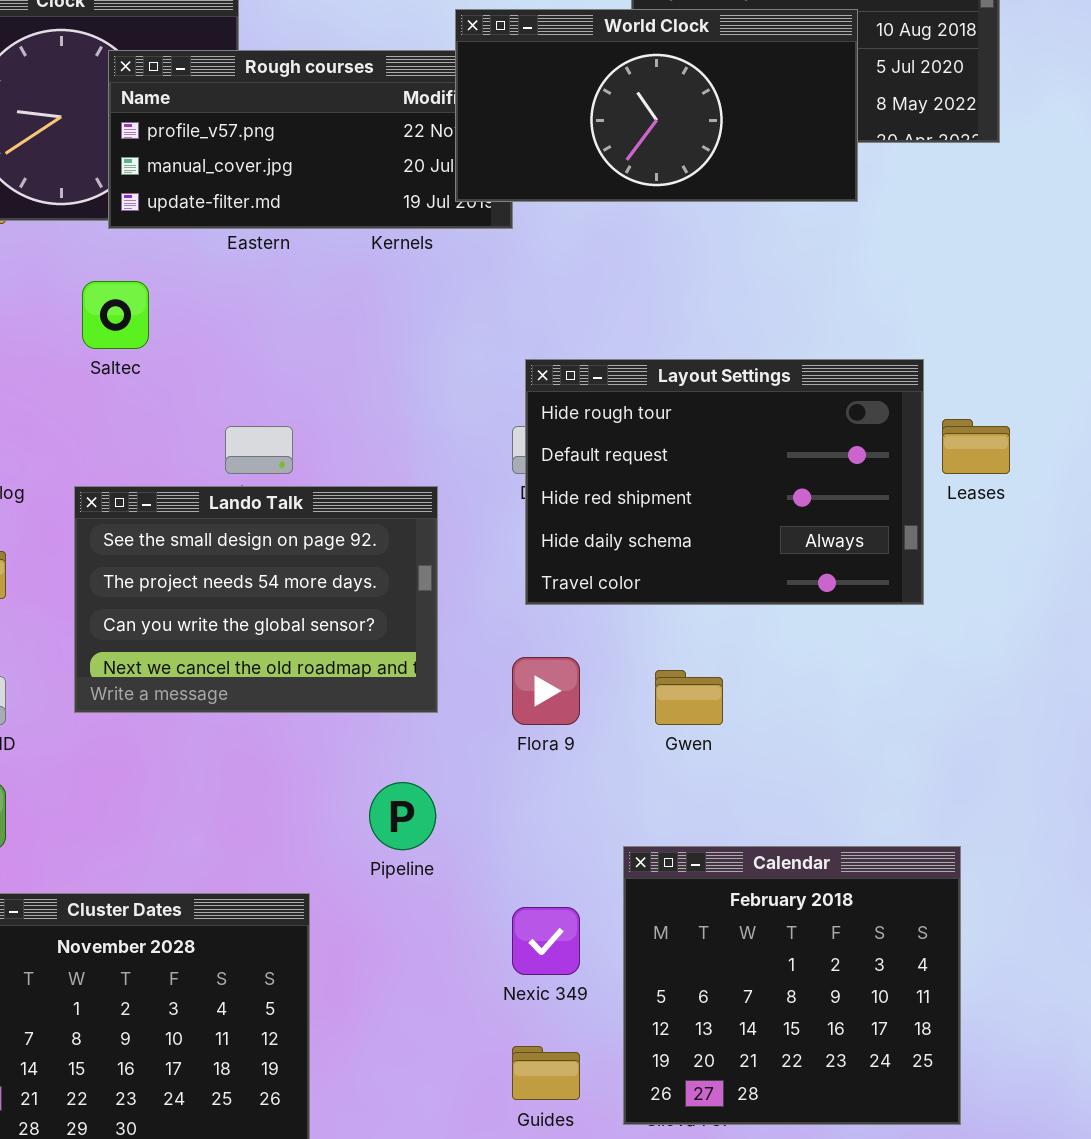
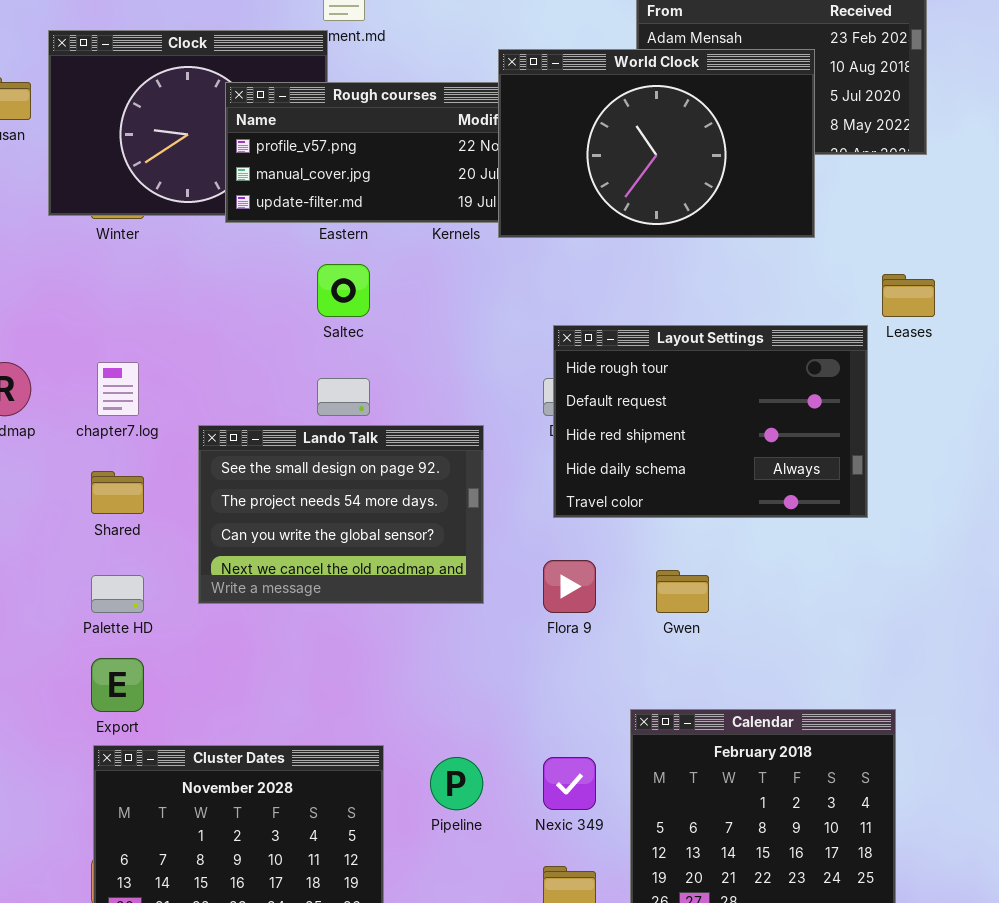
World Clock: [455,9,858,202] -> [498,49,815,238], resized
Saltec: [82,281,149,349] -> [317,264,370,317], moved
Leases: [942,419,1010,474] -> [882,274,935,317], moved
Pipeline: [369,782,436,850] -> [430,757,483,810], moved

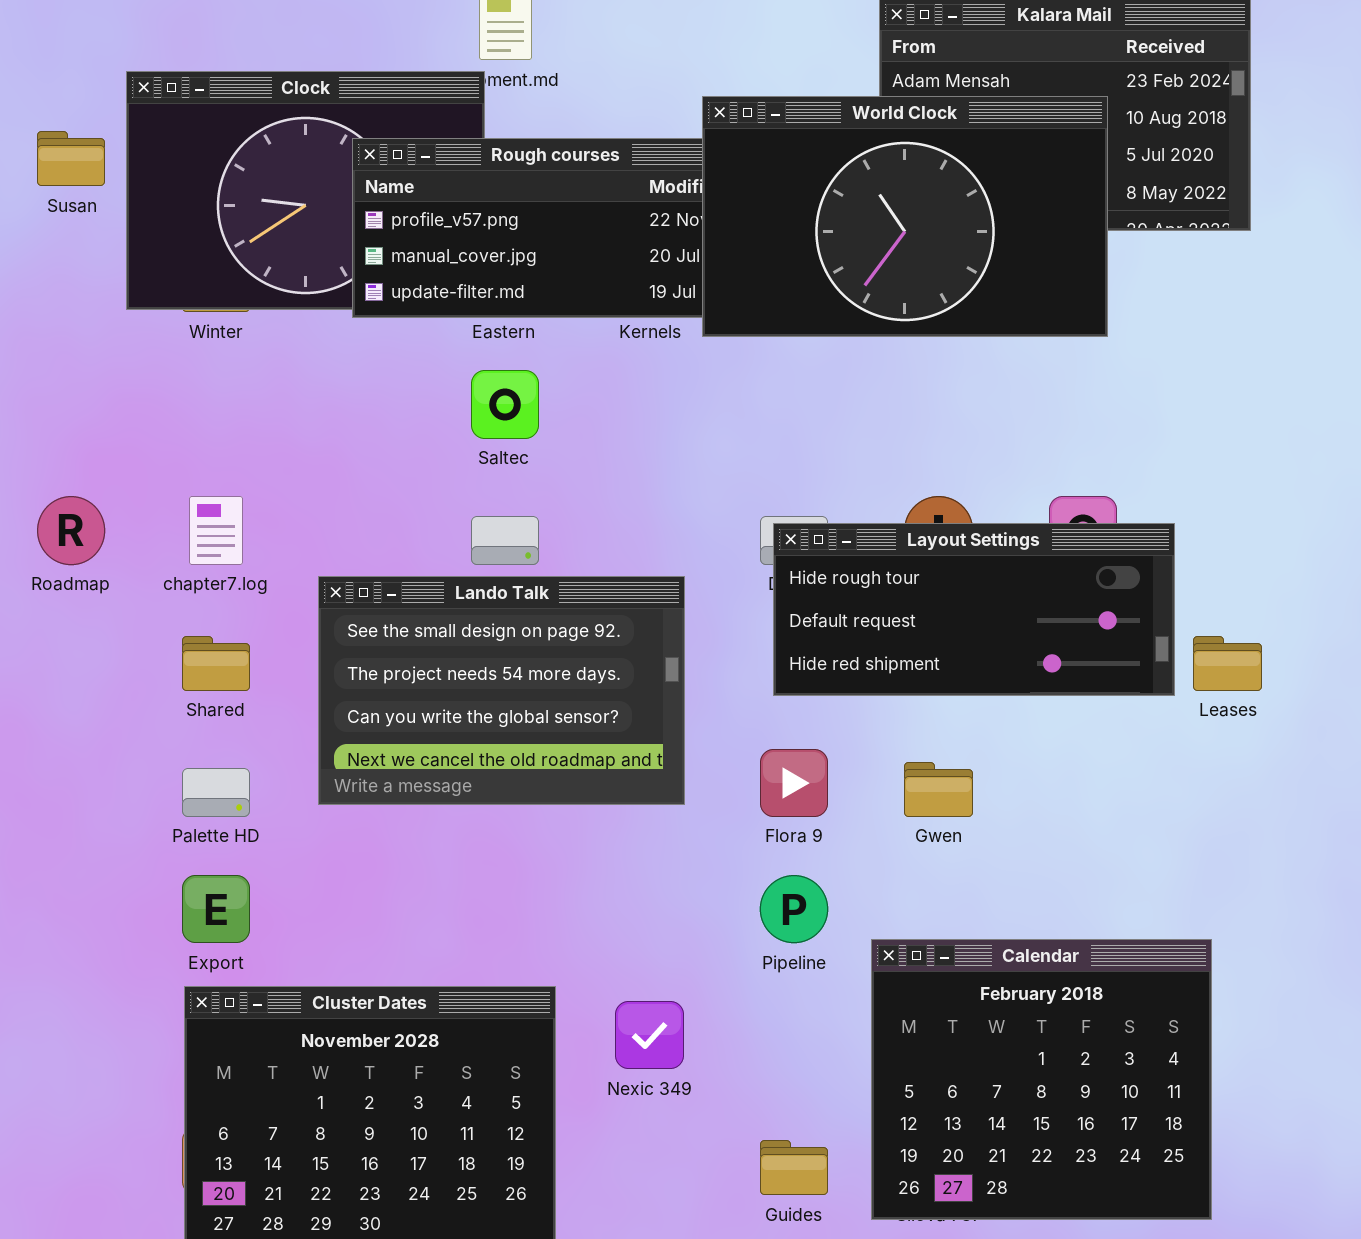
Leases: [882,274,935,317] -> [1193,636,1262,691], moved
Layout Settings: [553,325,868,518] -> [773,523,1175,696], resized
Pipeline: [430,757,483,810] -> [760,875,828,943], moved
Nexic 349: [543,757,596,810] -> [615,1001,684,1069], moved

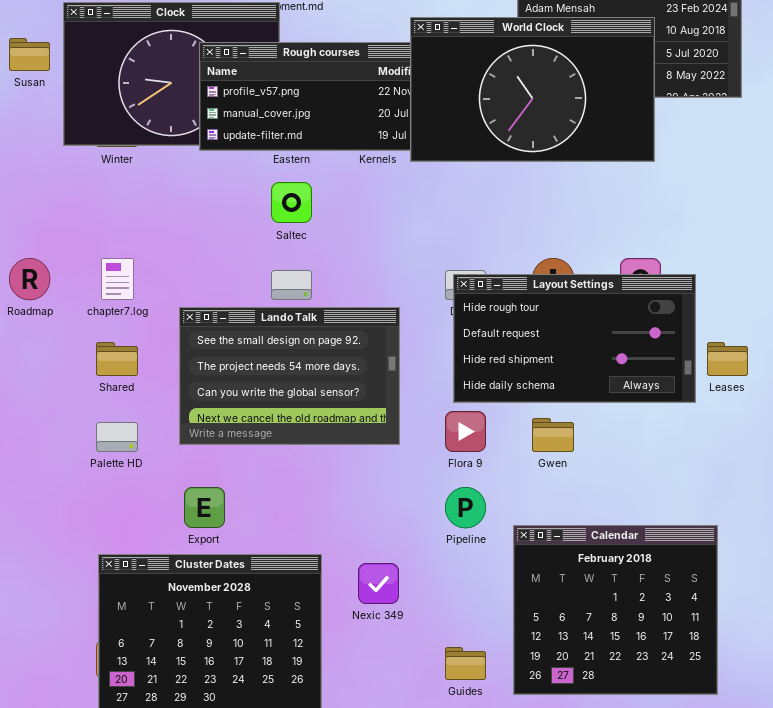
Layout Settings: [773,523,1175,696] -> [453,274,696,403], resized
Export: [182,875,250,943] -> [184,487,225,528], moved

